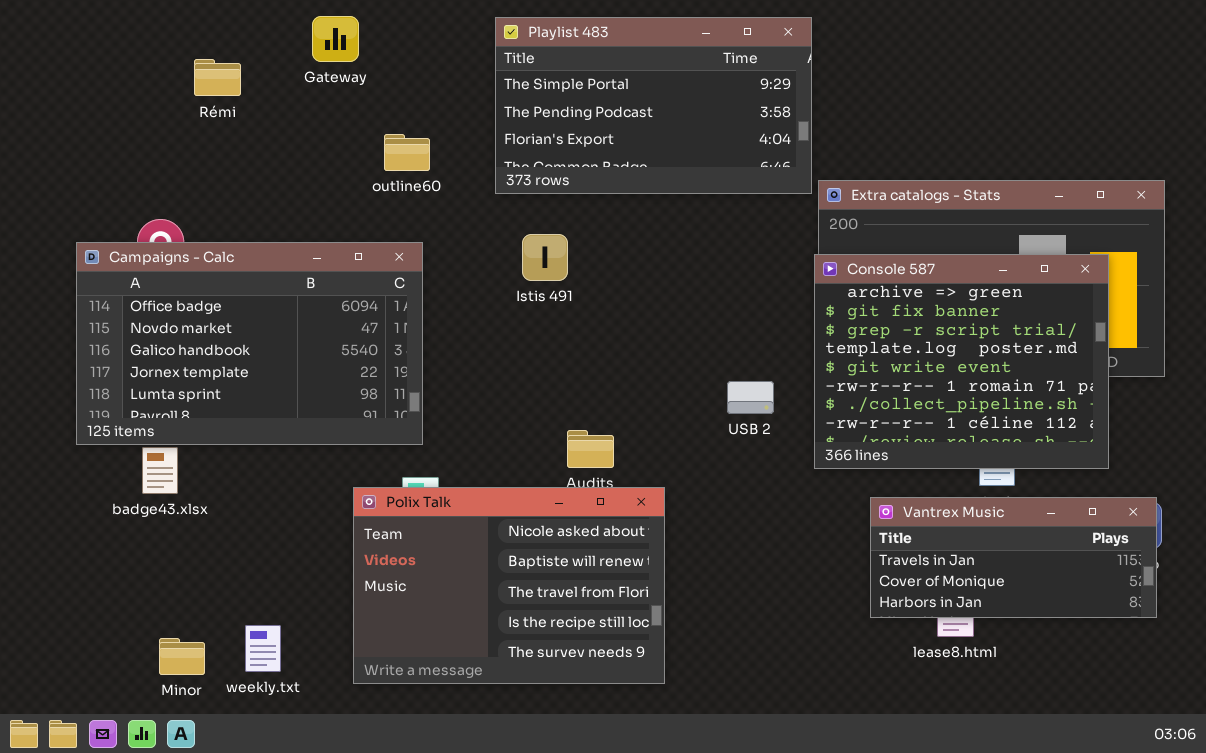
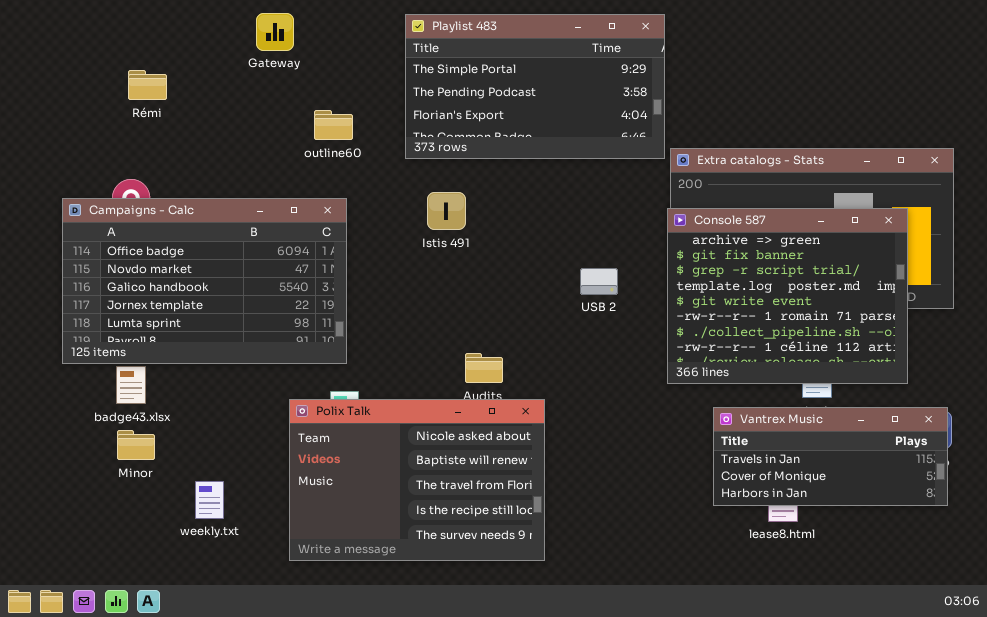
Rémi: [194,59,241,96] -> [128,70,167,100], moved
USB 2: [727,381,774,414] -> [580,268,618,295], moved
weekly.txt: [245,625,281,672] -> [195,481,224,519], moved
Minor: [159,638,205,675] -> [117,430,155,460], moved

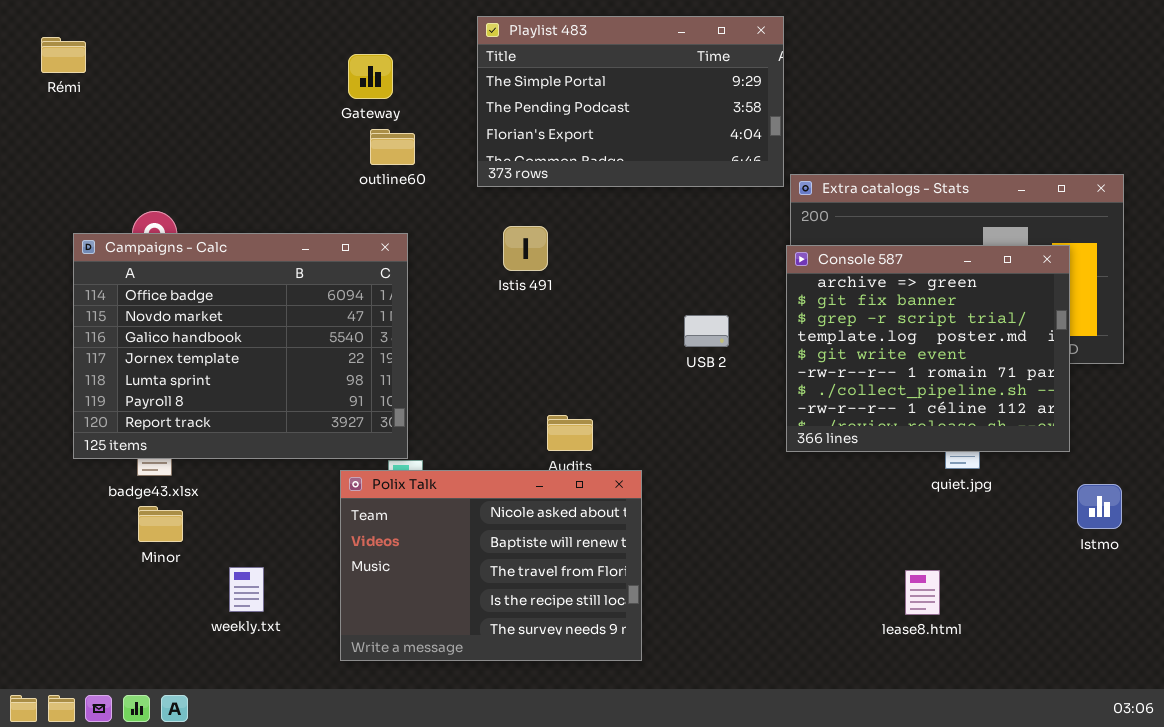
Gateway: [256,13,294,51] -> [348,54,393,99], moved
Rémi: [128,70,167,100] -> [41,37,86,73], moved
Campaigns - Calc: [62,198,347,364] -> [73,233,408,459], resized
Vantrex Music: [713,407,948,506] -> none, closed

